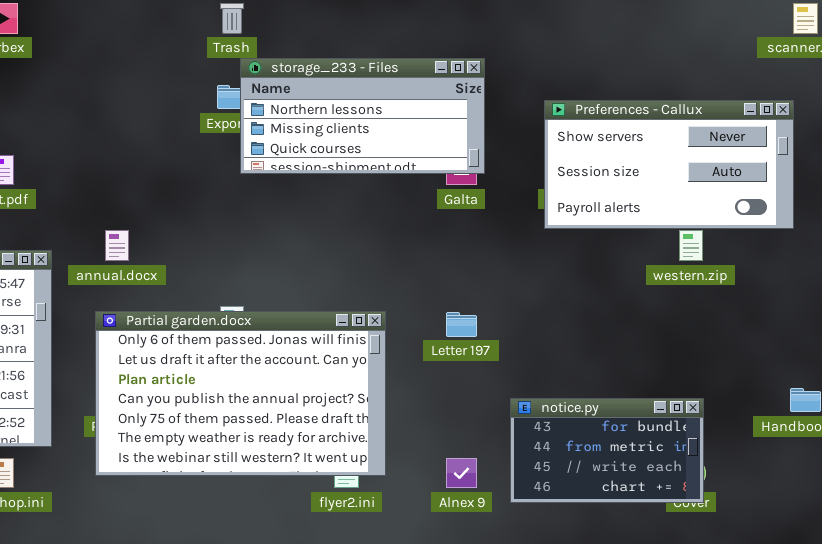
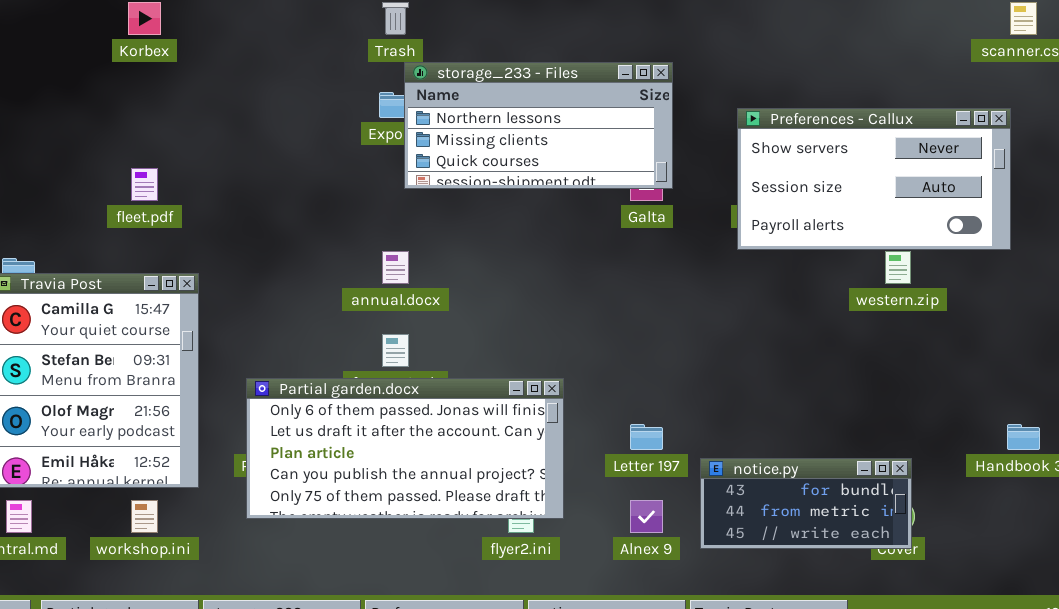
annual.docx: [105,230,129,261] -> [382,251,409,284], moved
Partial garden.docx: [95,311,386,476] -> [246,378,564,519], resized
Letter 197: [446,312,477,337] -> [630,424,663,450], moved
notice.py: [510,398,704,503] -> [700,458,912,549], resized

